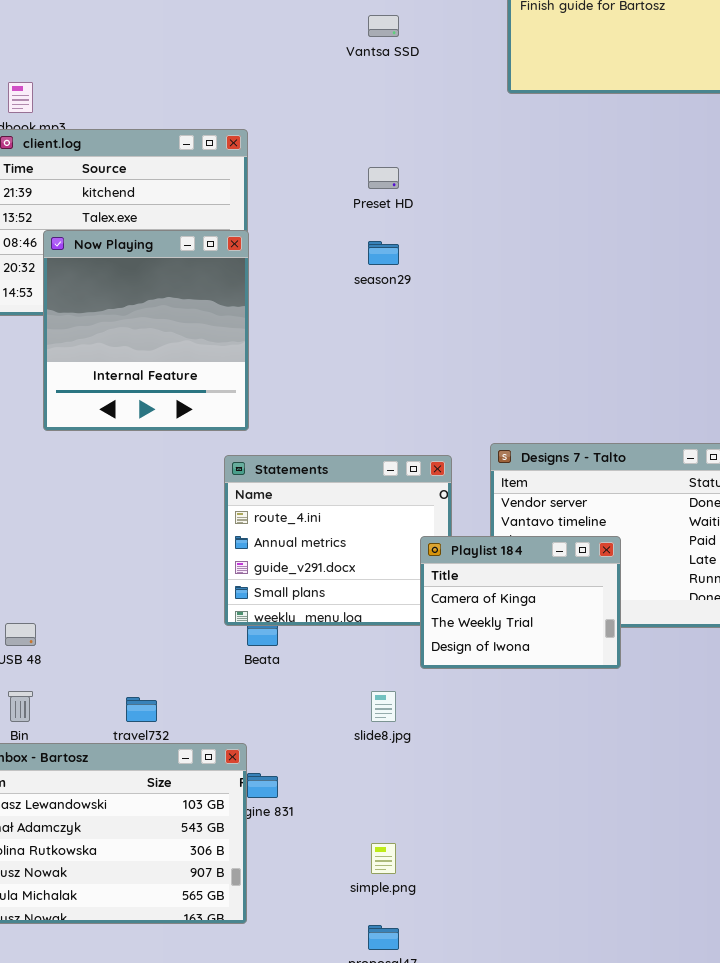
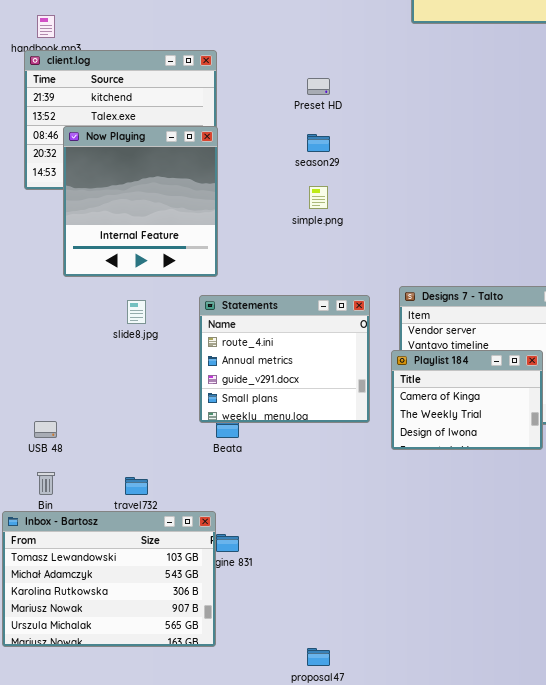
Playlist 184: [420,536,621,669] -> [391,350,543,450], moved
slide8.jpg: [371,691,396,722] -> [127,300,146,324], moved
simple.png: [371,843,396,874] -> [309,186,328,209], moved

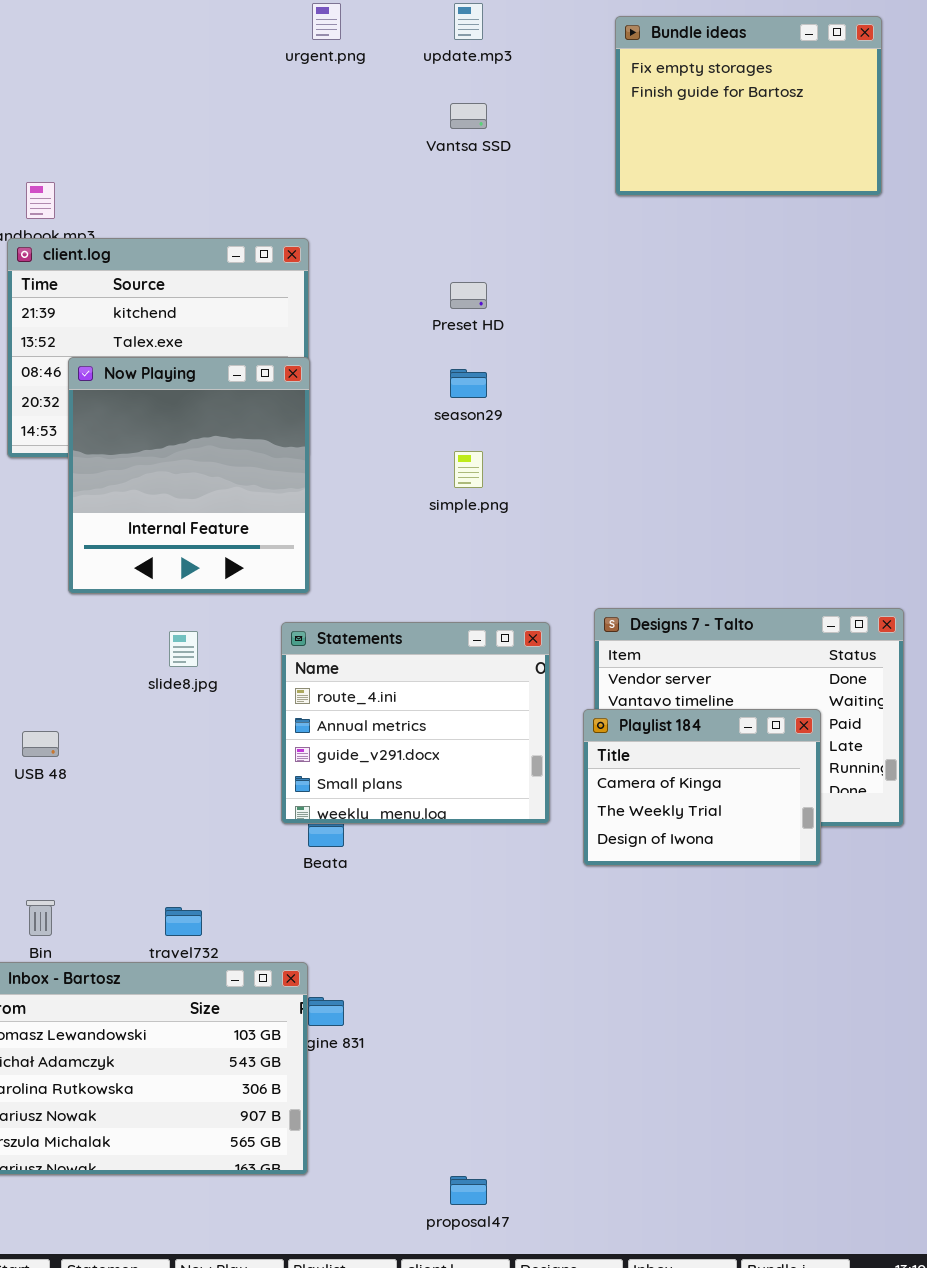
USB 48: [34,421,57,438] -> [22,731,59,757], moved

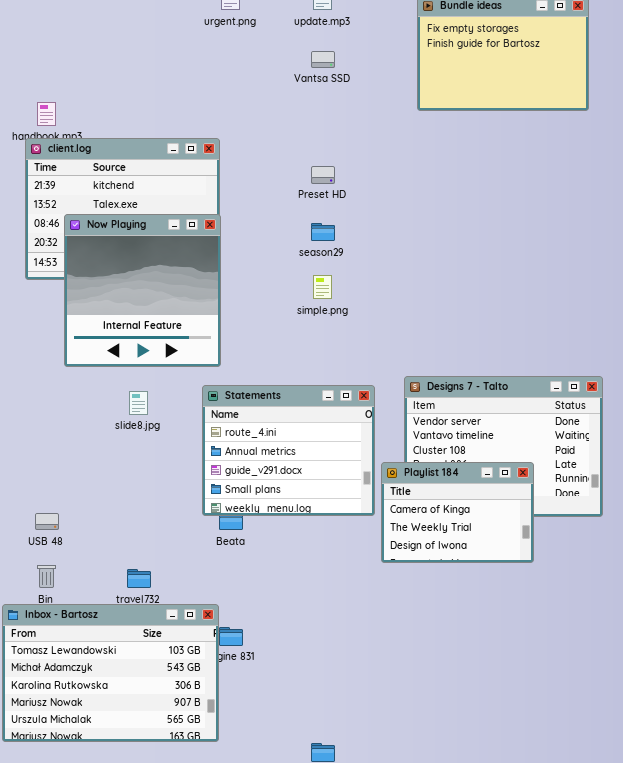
Playlist 184: [583,709,821,866] -> [381,462,534,563], moved
USB 48: [22,731,59,757] -> [35,513,59,530], moved

